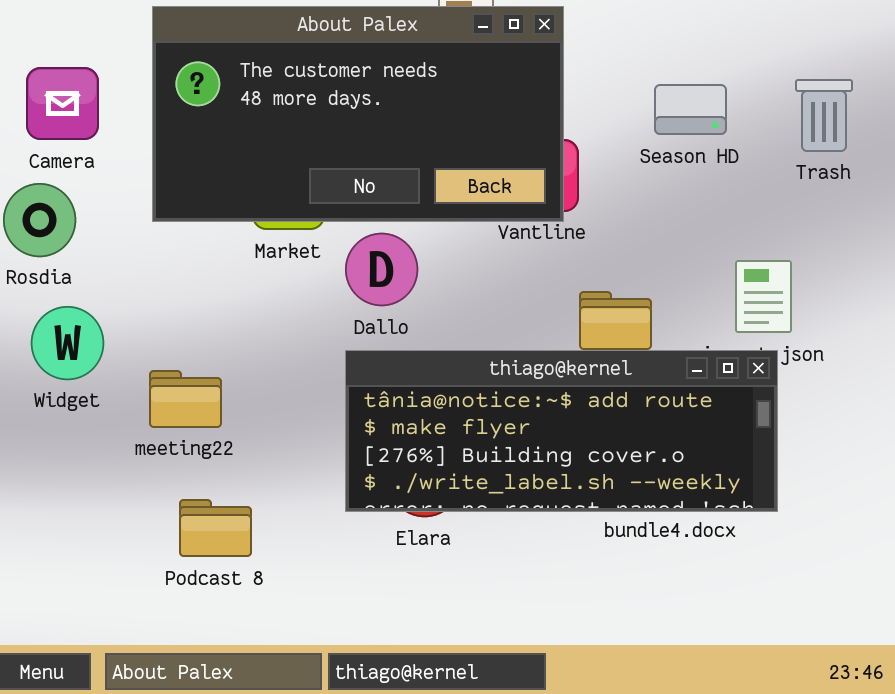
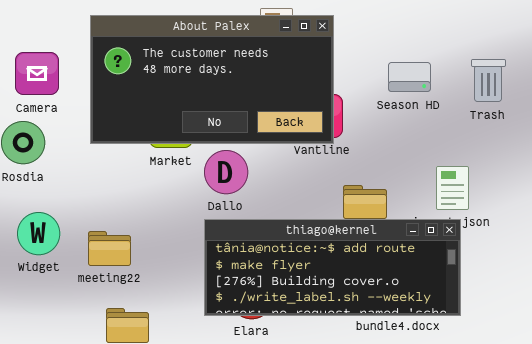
Widget: [31,306,104,380] -> [17,212,60,255], moved

